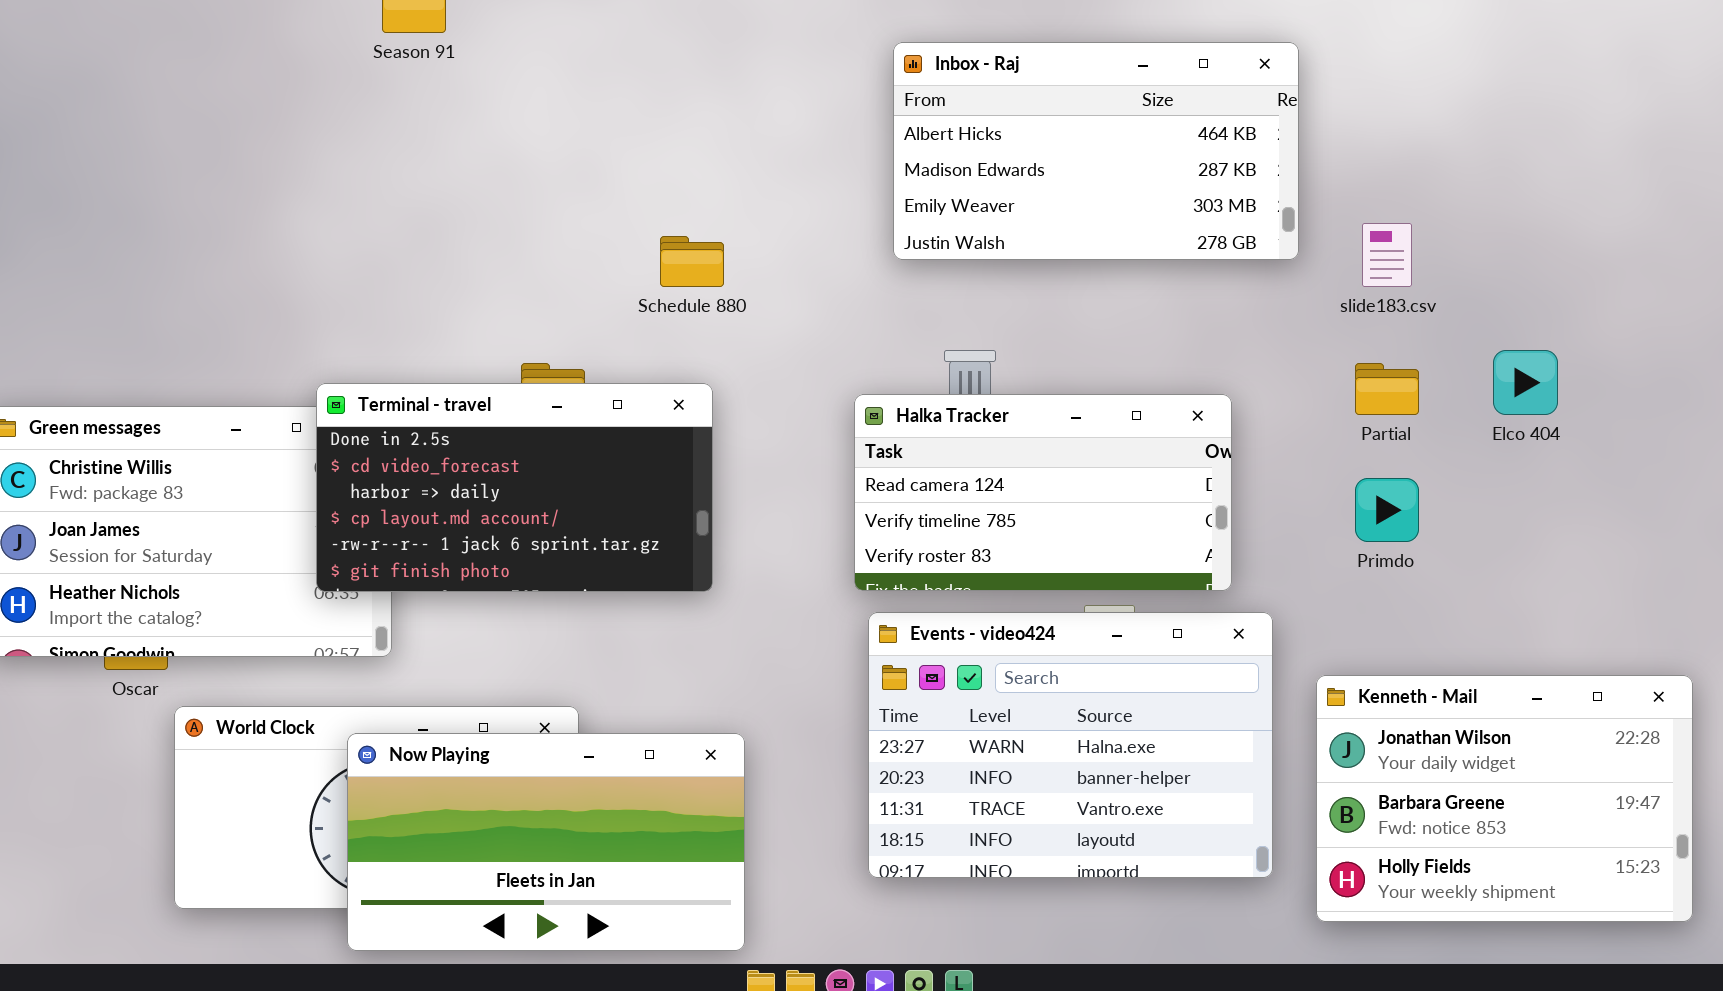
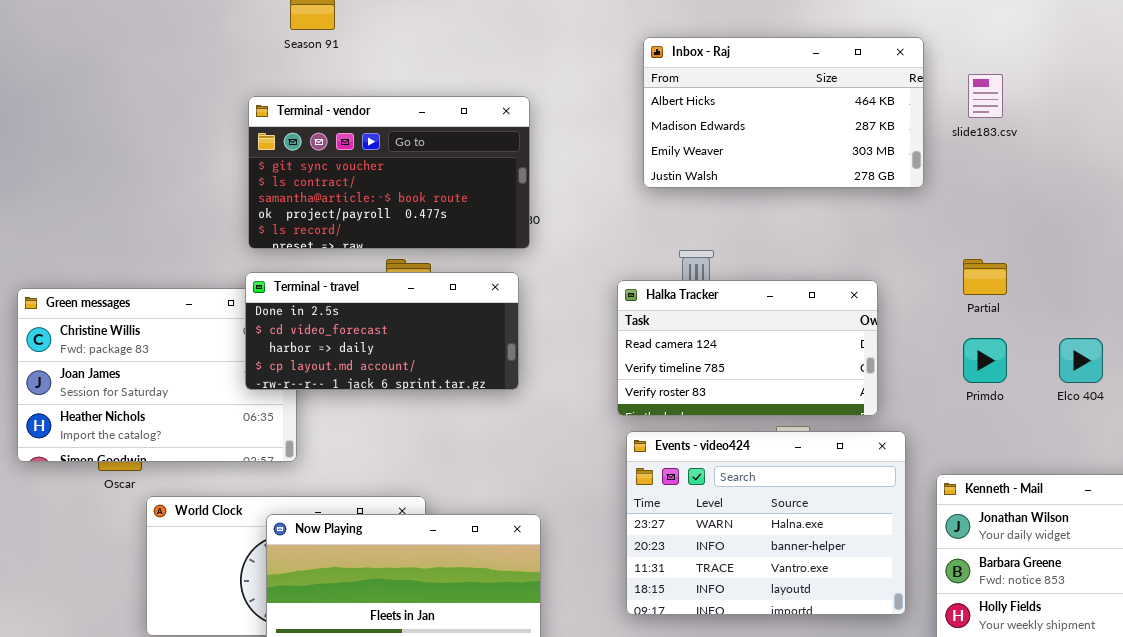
Terminal - vendor: none -> [248,96,530,249], opened
slide183.csv: [1362,223,1412,287] -> [968,74,1003,118], moved
Elco 404: [1493,350,1558,415] -> [1059,338,1103,383], moved
Terminal - travel: [316,383,713,592] -> [245,272,519,390], resized

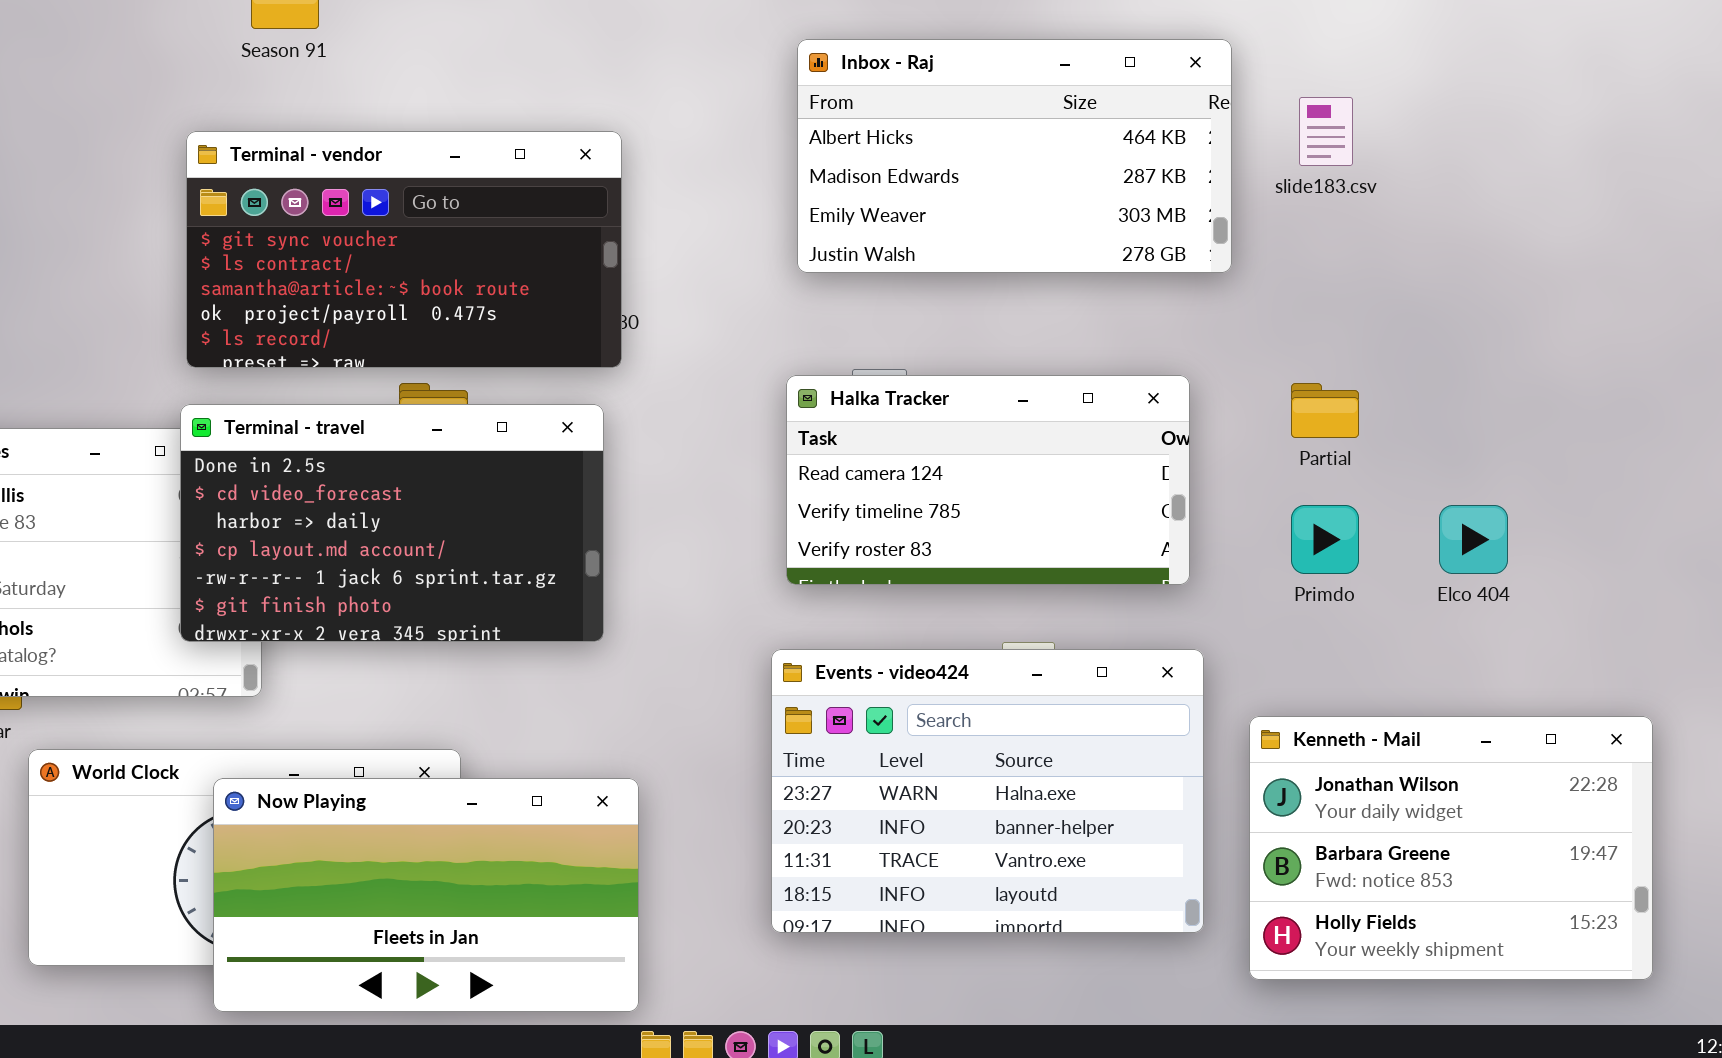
Terminal - travel: [245,272,519,390] -> [180,404,604,642], resized
Halka Tracker: [617,280,878,416] -> [786,375,1190,585], moved

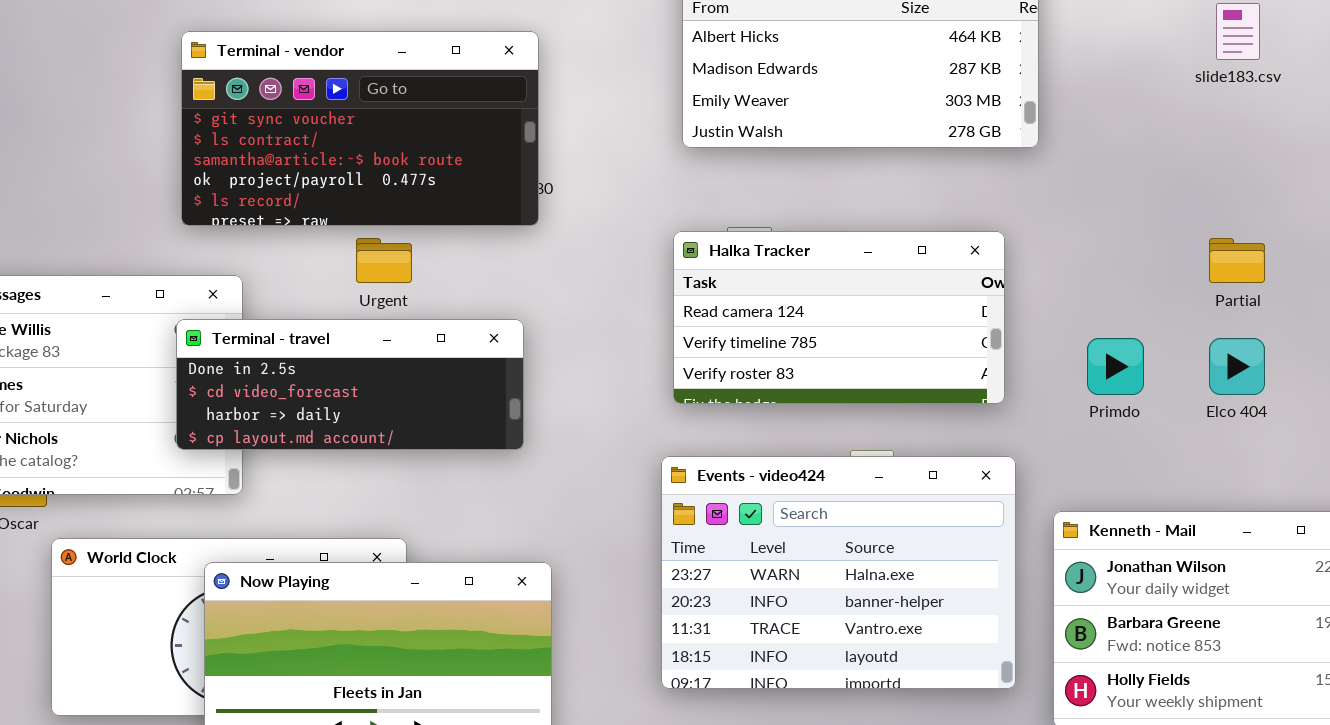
slide183.csv: [1299,97,1353,166] -> [1216,3,1260,60], moved
Partial: [1291,383,1359,438] -> [1209,238,1265,283], moved
Terminal - travel: [180,404,604,642] -> [176,319,524,450], resized

